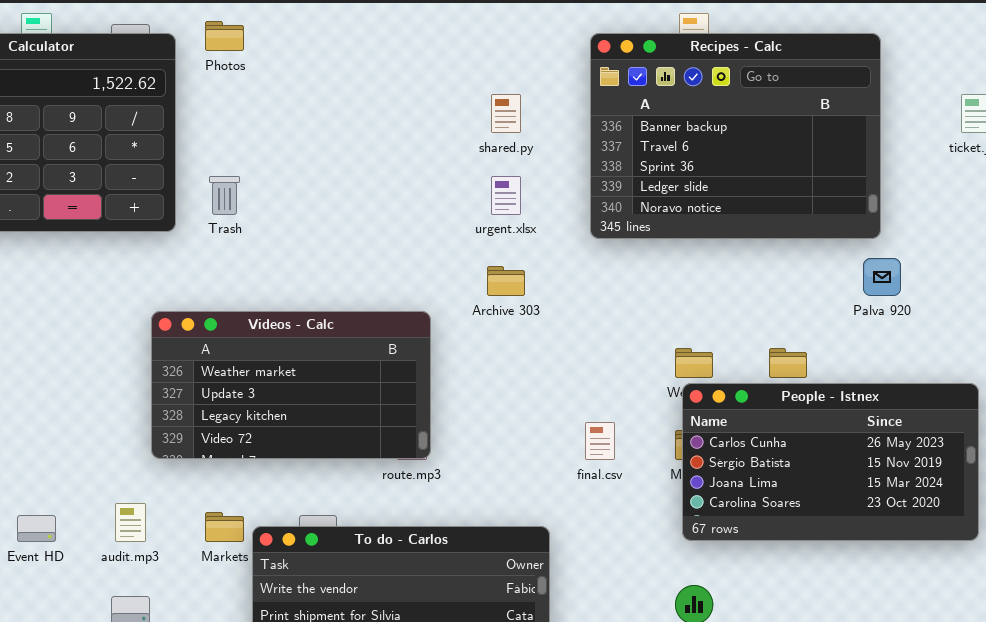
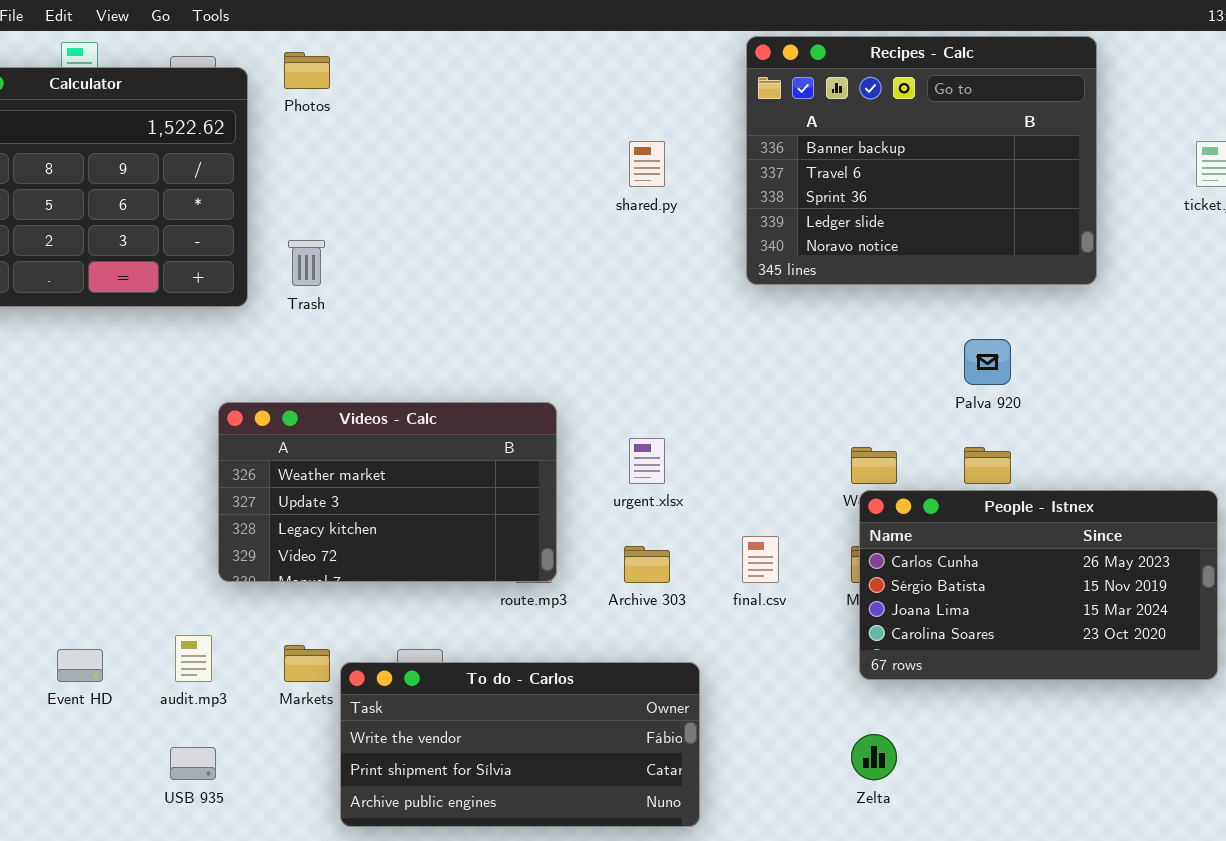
Recipes - Calc: [590,33,881,239] -> [746,36,1097,285], moved
urgent.xlsx: [491,176,521,215] -> [629,438,665,484], moved
Palva 920: [863,258,901,296] -> [964,339,1011,385], moved
Archive 303: [487,266,525,296] -> [624,546,670,583], moved

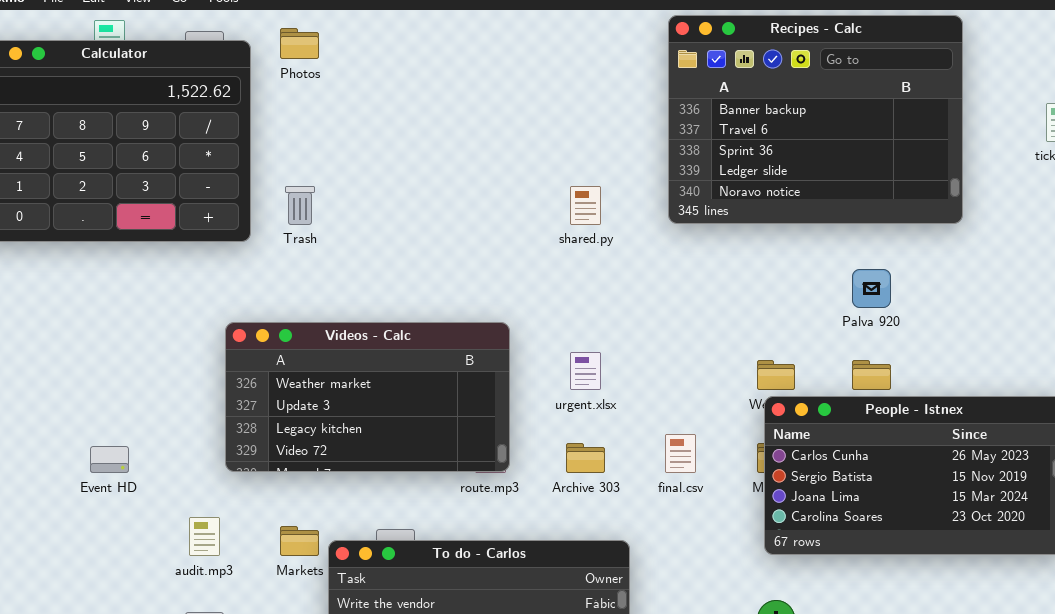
shared.py: [629,141,665,187] -> [570,186,601,225], moved
Event HD: [57,649,103,682] -> [90,446,129,473], moved

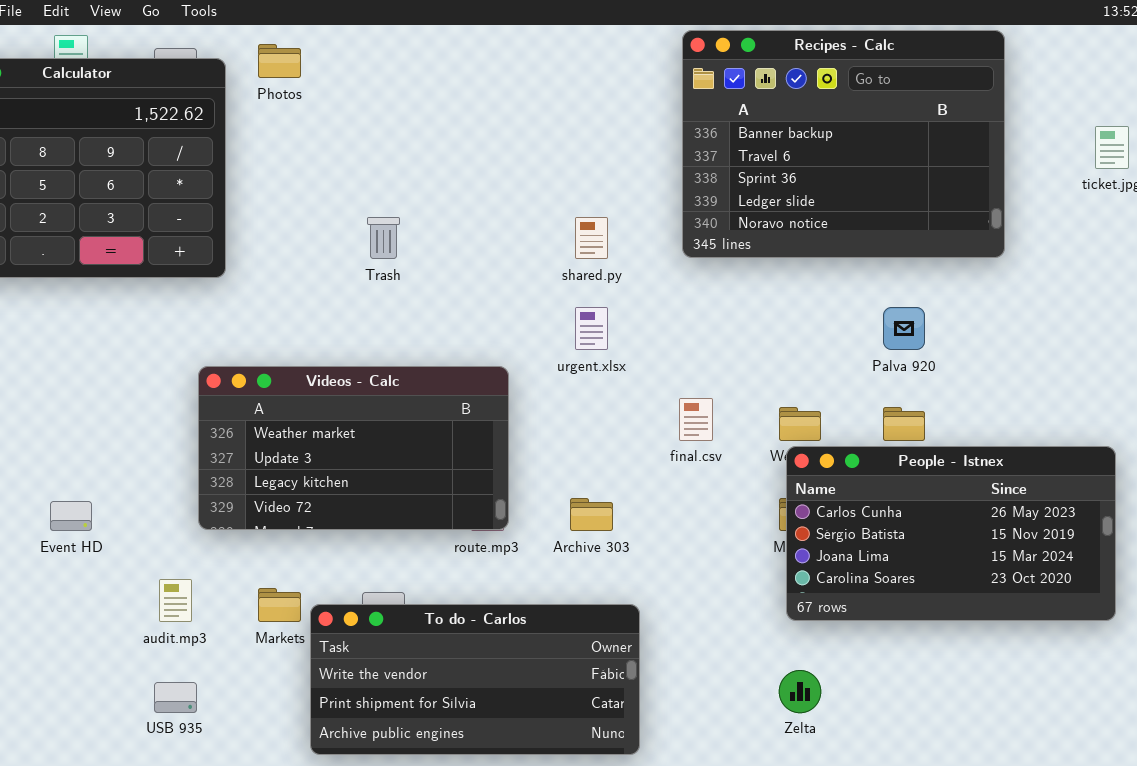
Trash: [285,186,315,225] -> [367,217,400,259], moved
urgent.xlsx: [570,352,601,390] -> [575,307,608,350], moved
final.csv: [665,434,696,473] -> [679,398,713,441], moved

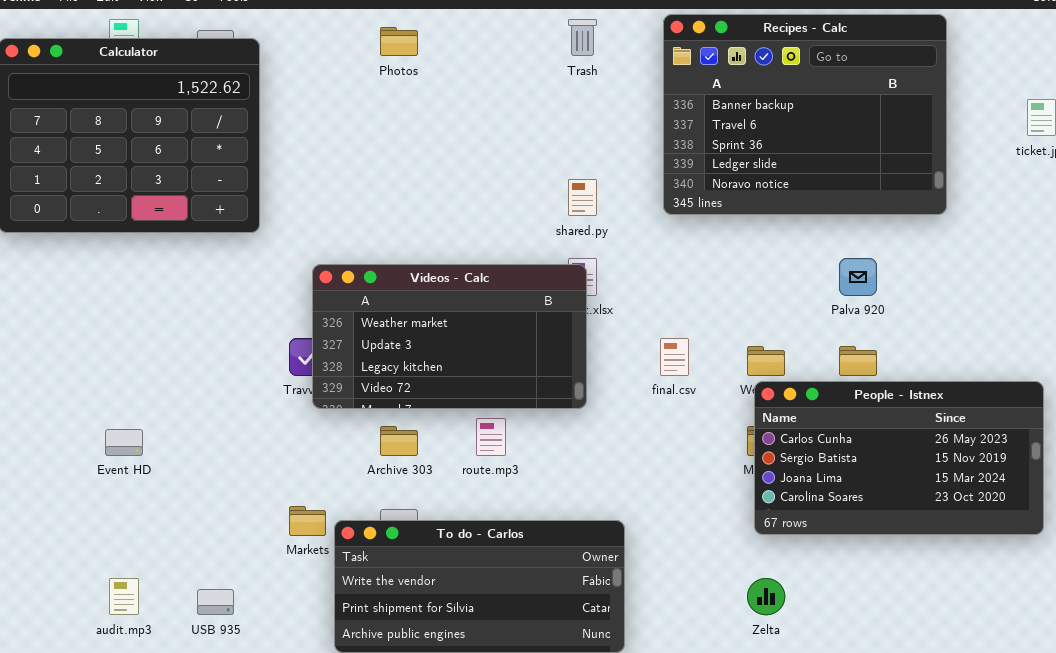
Photos: [258,44,301,78] -> [380,27,418,56], moved
Trash: [367,217,400,259] -> [568,19,597,56], moved
Videos - Calc: [198,366,509,530] -> [312,264,587,409], moved
Archive 303: [570,498,613,531] -> [380,426,418,456], moved
audit.mp3: [159,579,192,622] -> [109,578,139,615], moved

